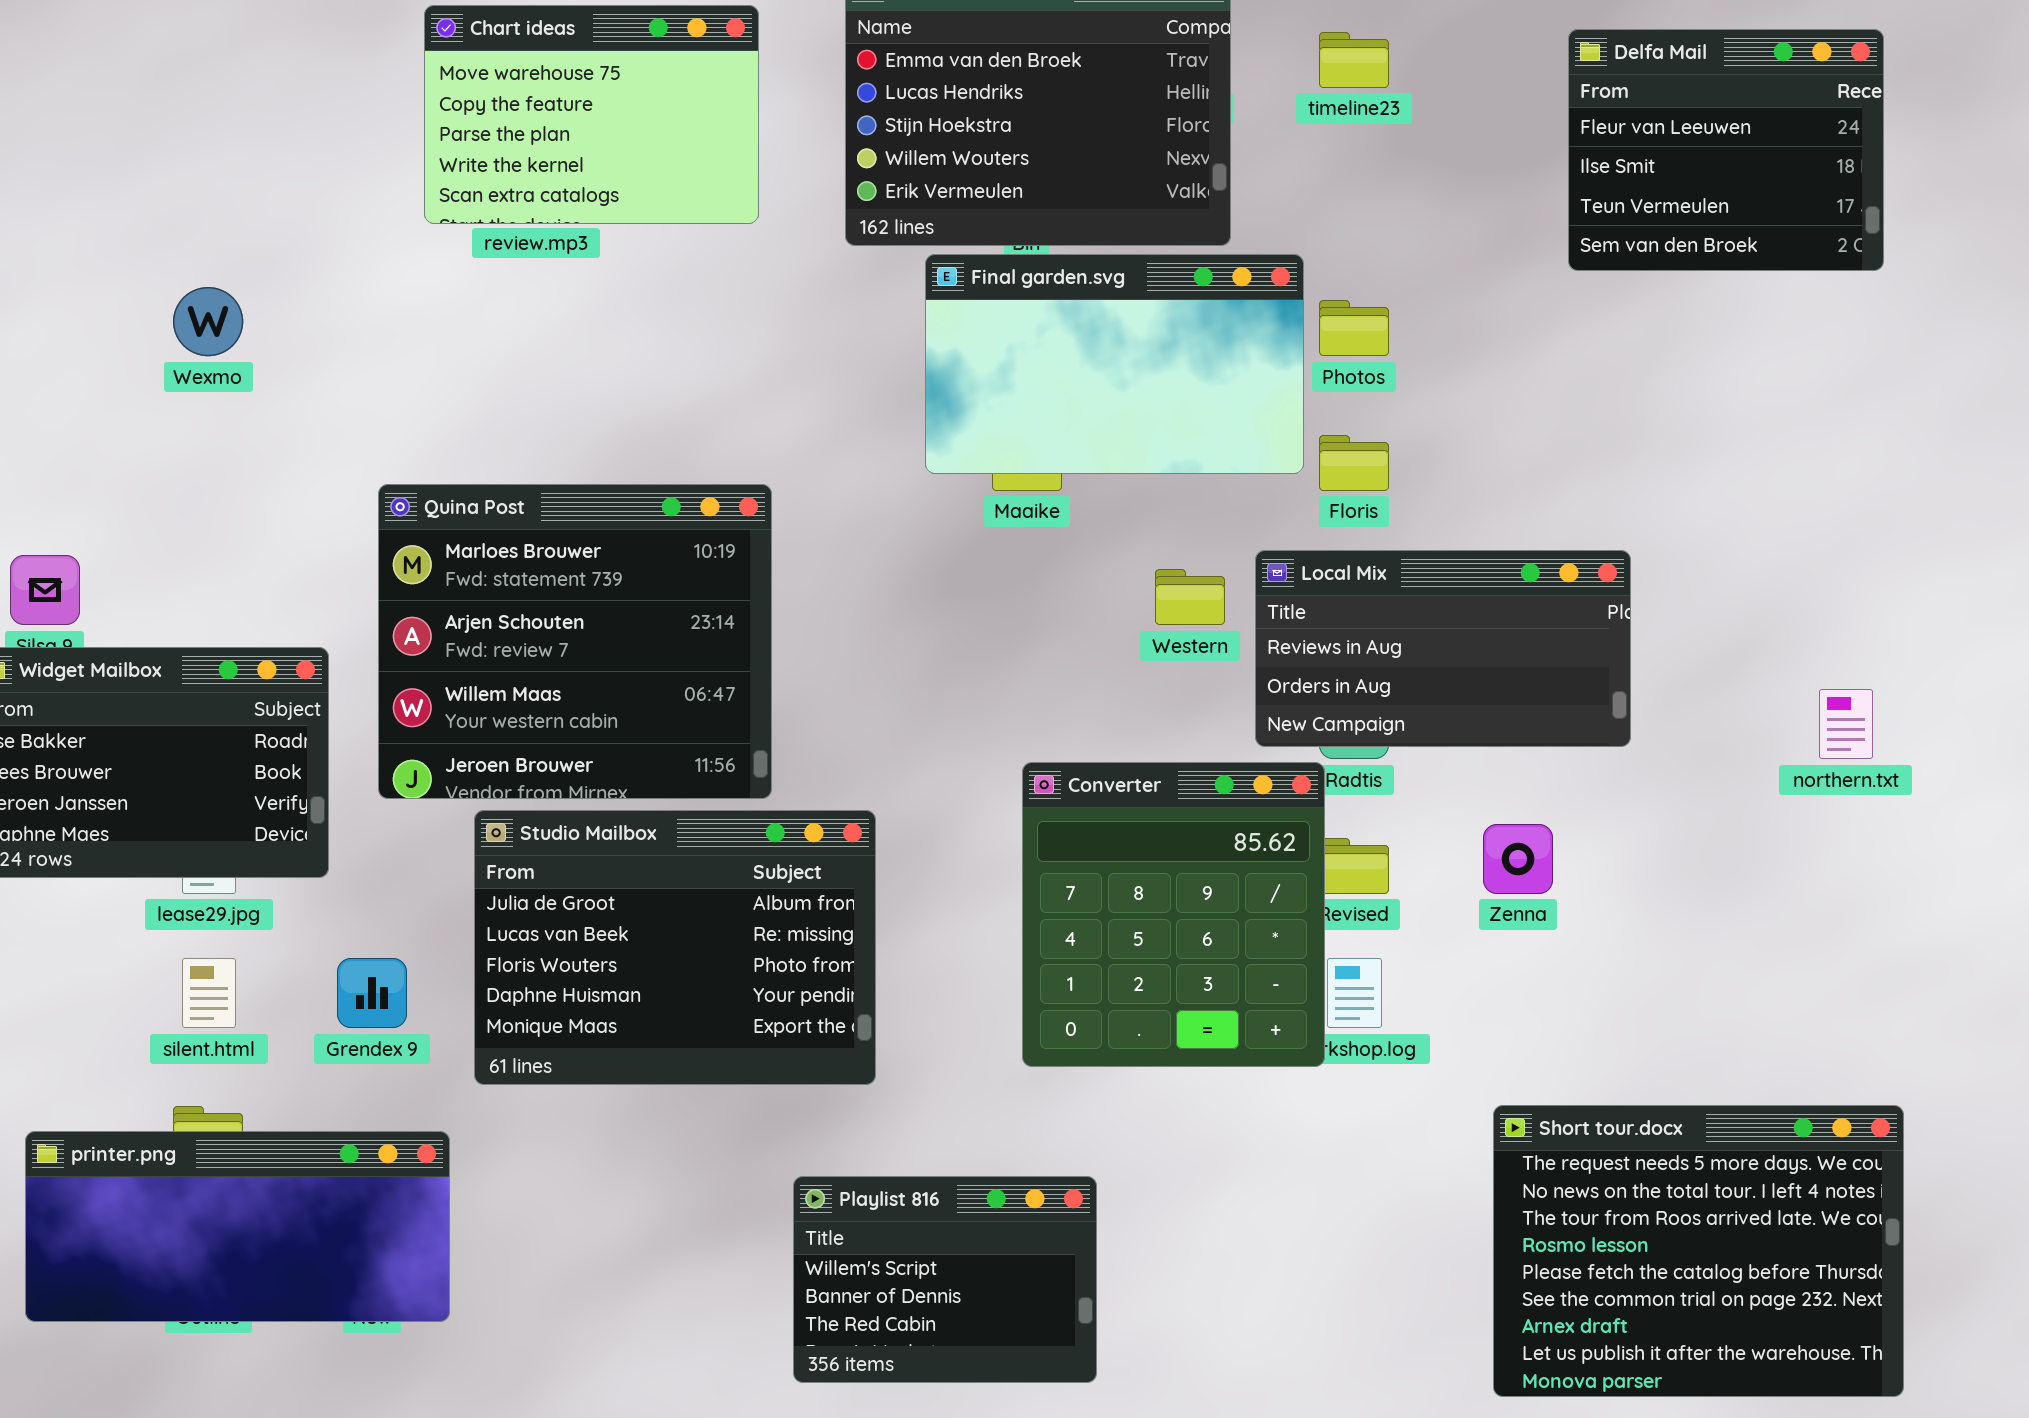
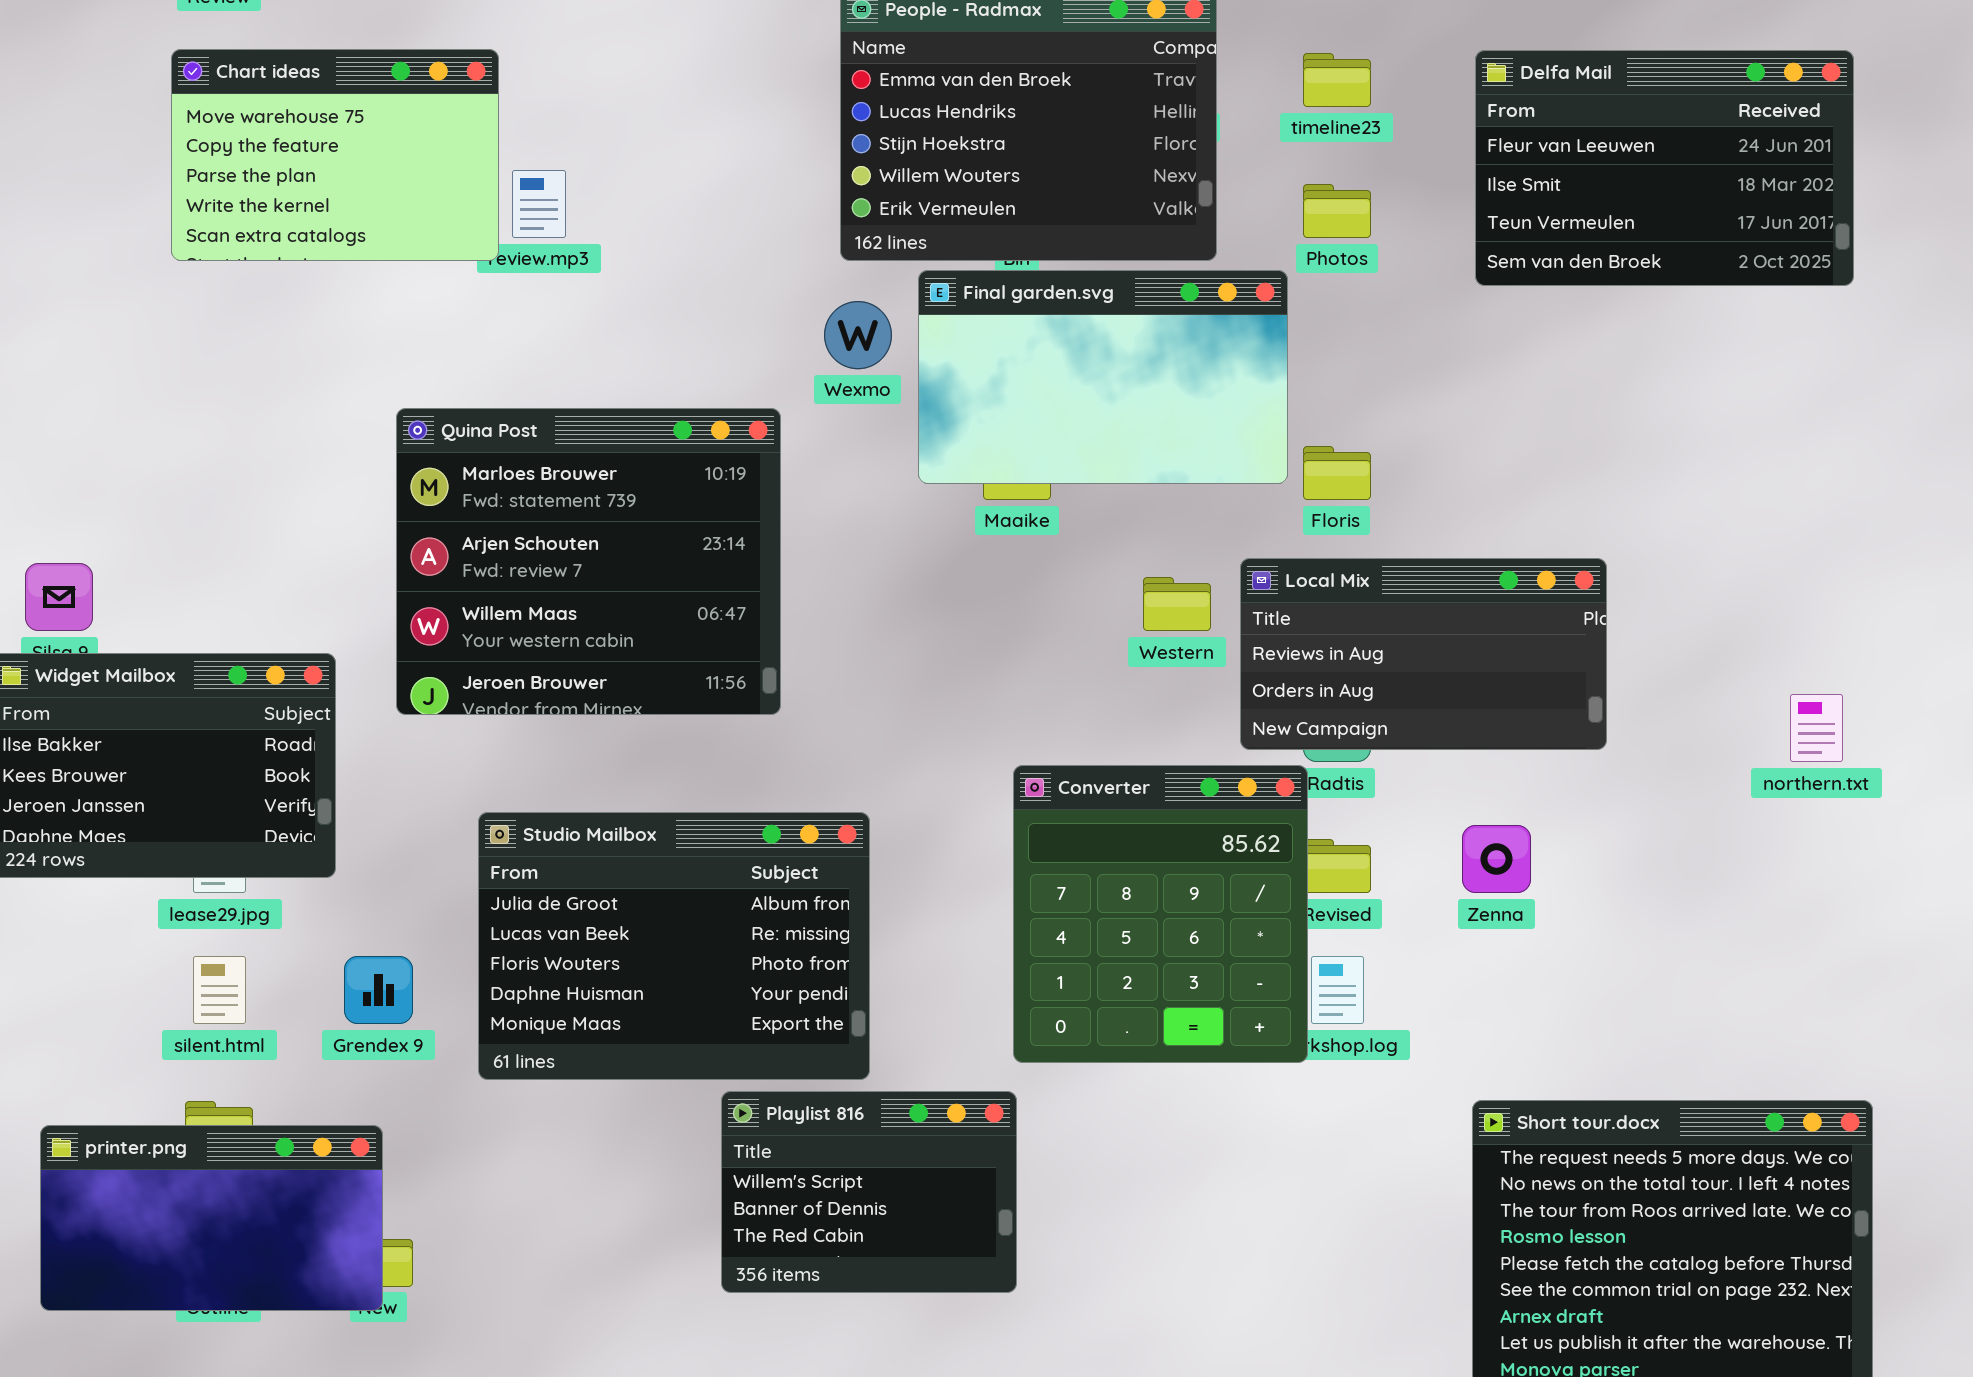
Chart ideas: [424,5,759,224] -> [171,49,499,261], moved
Delfa Mail: [1568,29,1884,271] -> [1475,50,1854,286], resized
Wexmo: [173,287,243,356] -> [824,301,892,369], moved
Photos: [1319,300,1389,356] -> [1303,184,1371,238], moved
Quina Post: [378,484,772,799] -> [396,408,781,715], moved
printer.png: [25,1131,450,1322] -> [40,1125,383,1311], resized
Playlist 816: [793,1176,1097,1383] -> [721,1091,1017,1293], moved

